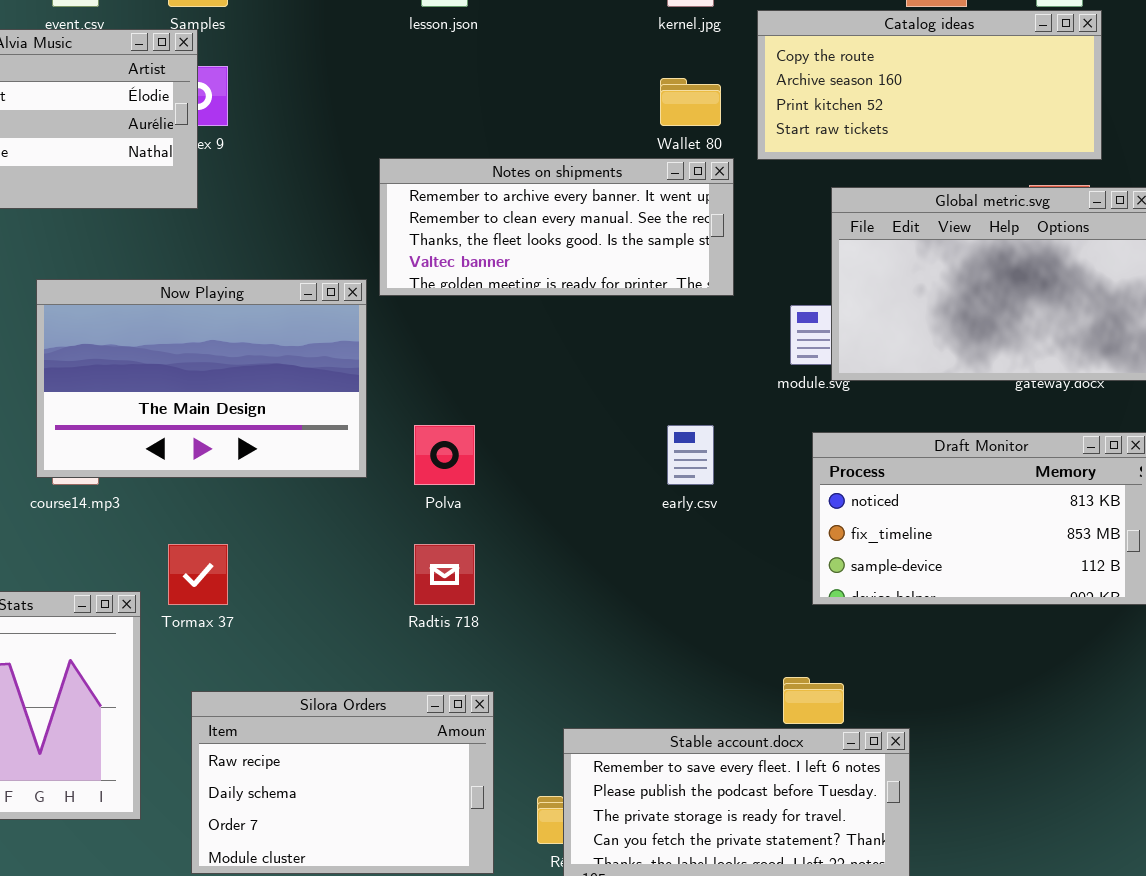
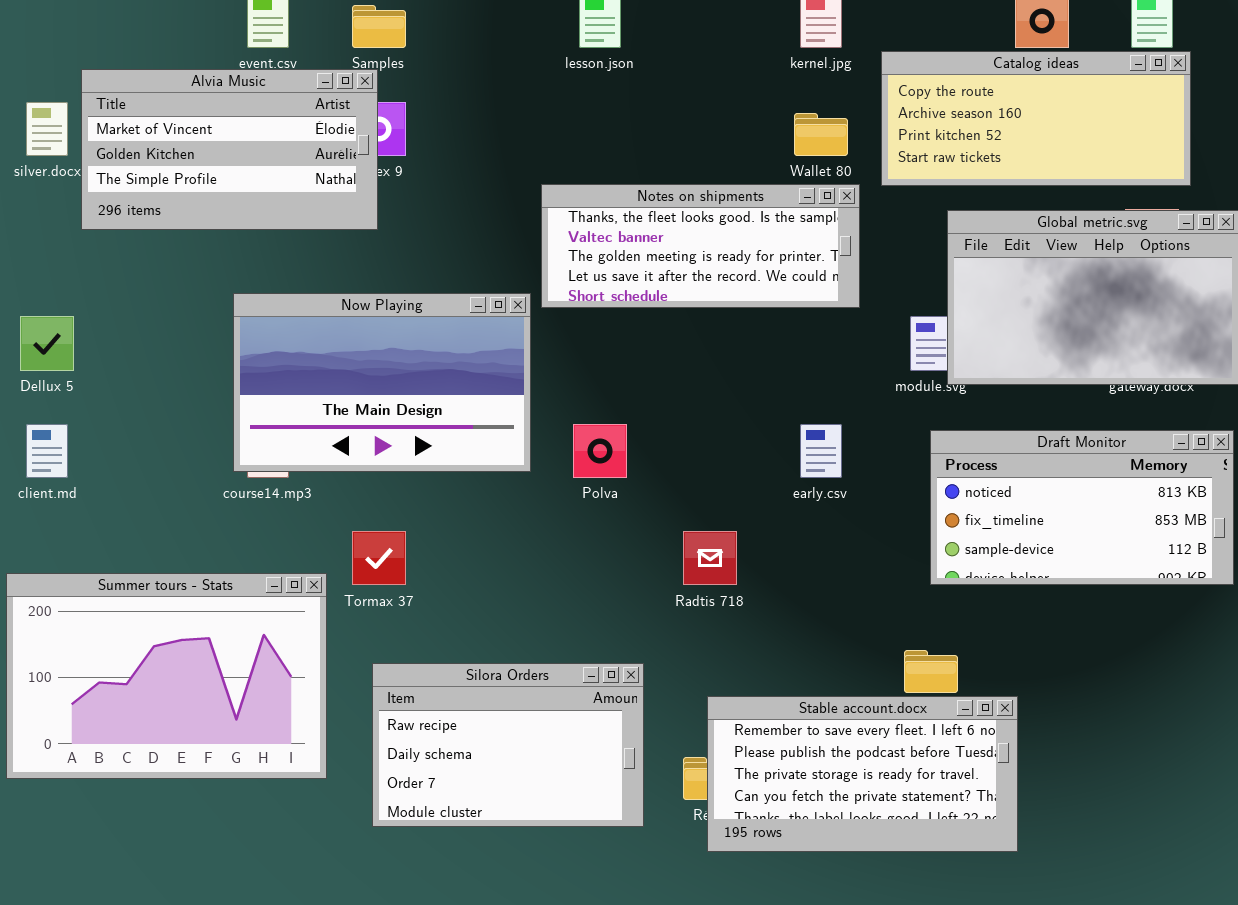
Notes on shipments: [379,158,734,296] -> [541,184,860,308], scrolled down 2 rows
Radtis 718: [414,544,475,605] -> [683,531,737,585], moved

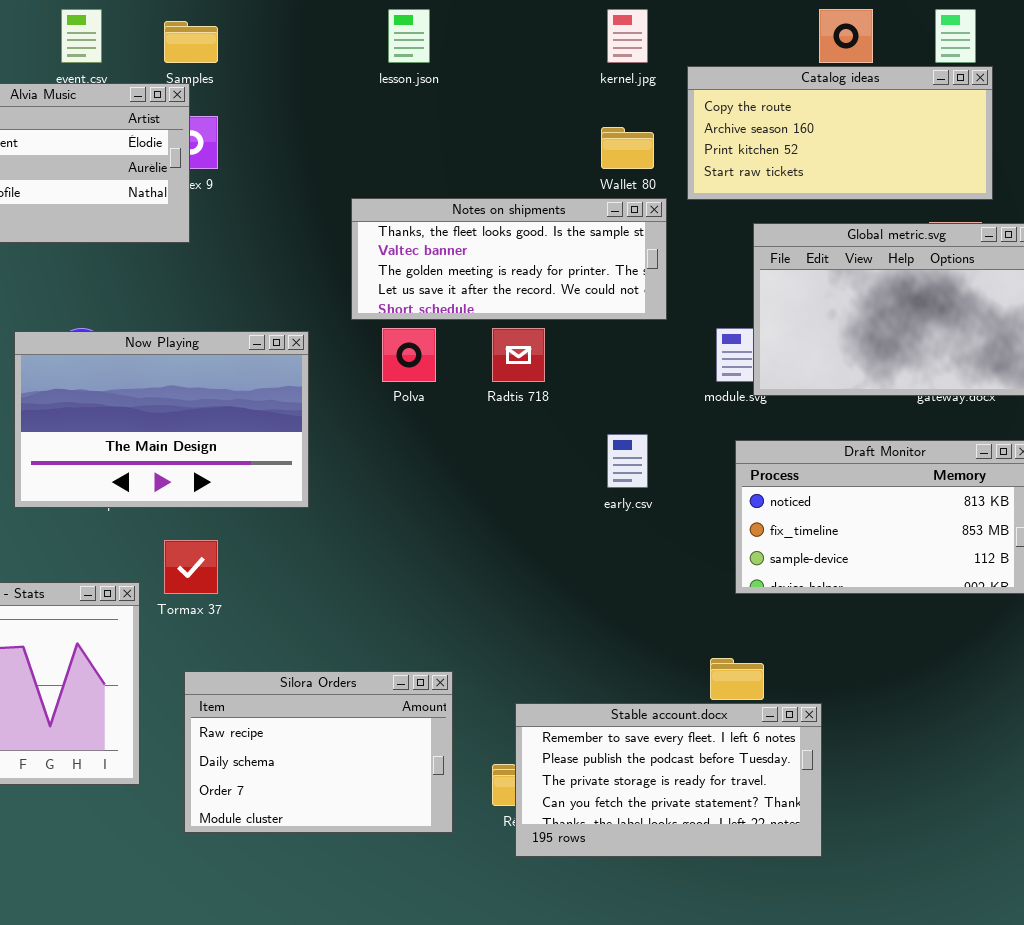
Now Playing: [233,293,531,472] -> [14,331,309,508], moved
Polva: [573,424,627,478] -> [382,328,436,382], moved
Radtis 718: [683,531,737,585] -> [492,328,545,382], moved

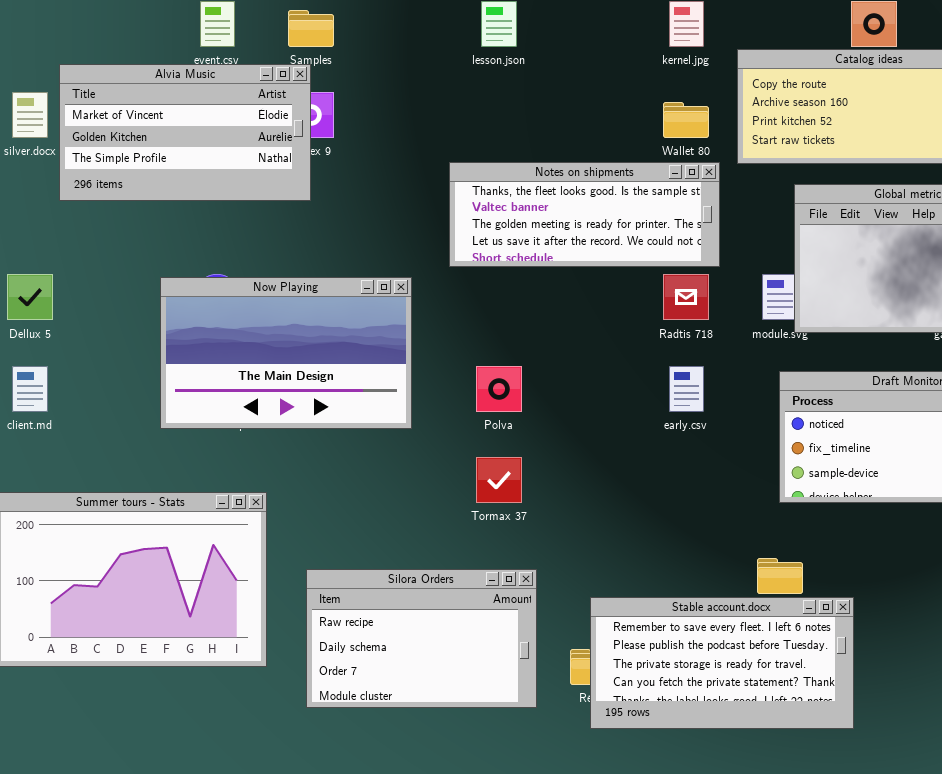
Polva: [382,328,436,382] -> [476,366,522,412], moved
Radtis 718: [492,328,545,382] -> [663,274,709,320], moved
Tormax 37: [164,540,218,594] -> [476,457,522,503], moved

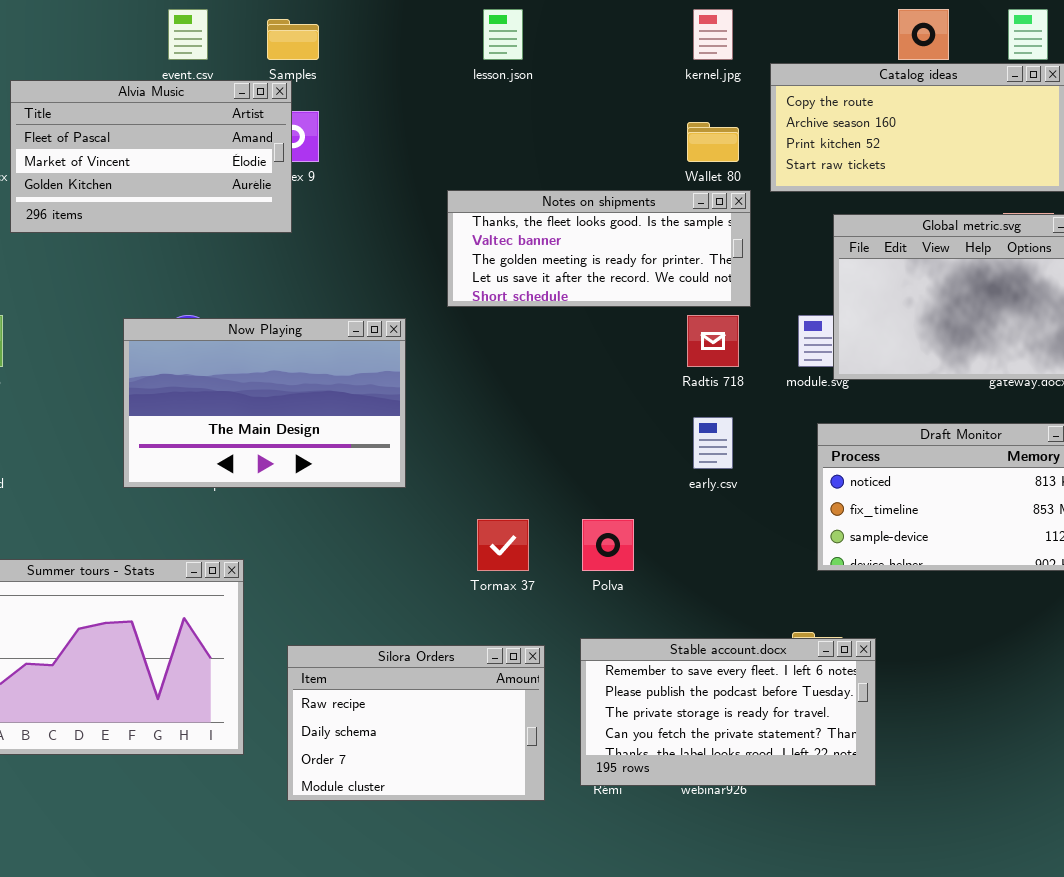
Alvia Music: [59,64,311,201] -> [10,80,292,233], scrolled up 1 row
Polva: [476,366,522,412] -> [582,519,634,571], moved
Stable account.docx: [590,597,854,729] -> [580,638,876,786], moved

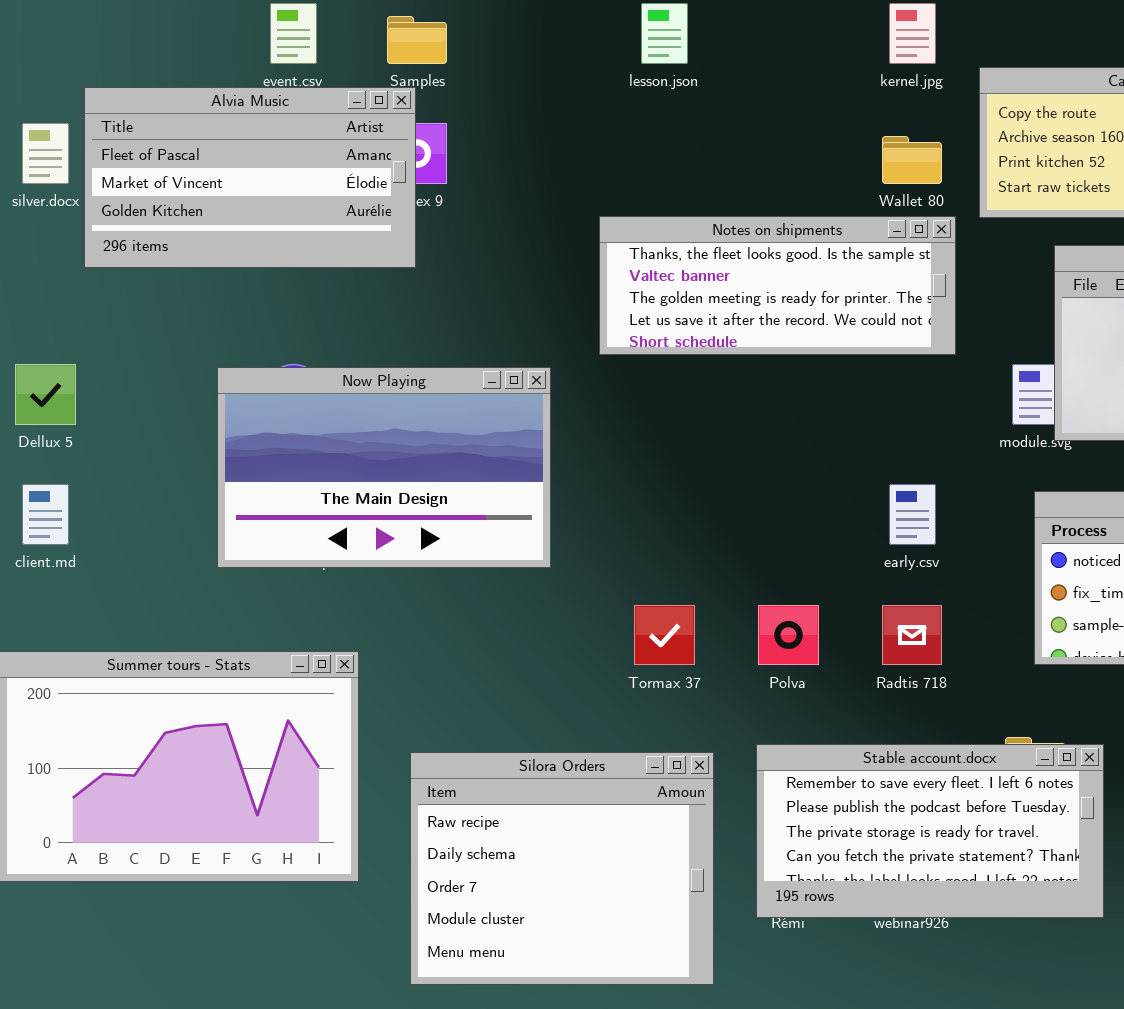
Radtis 718: [687,315,739,367] -> [882,605,942,665], moved
Silora Orders: [287,645,545,801] -> [410,752,714,985], resized

